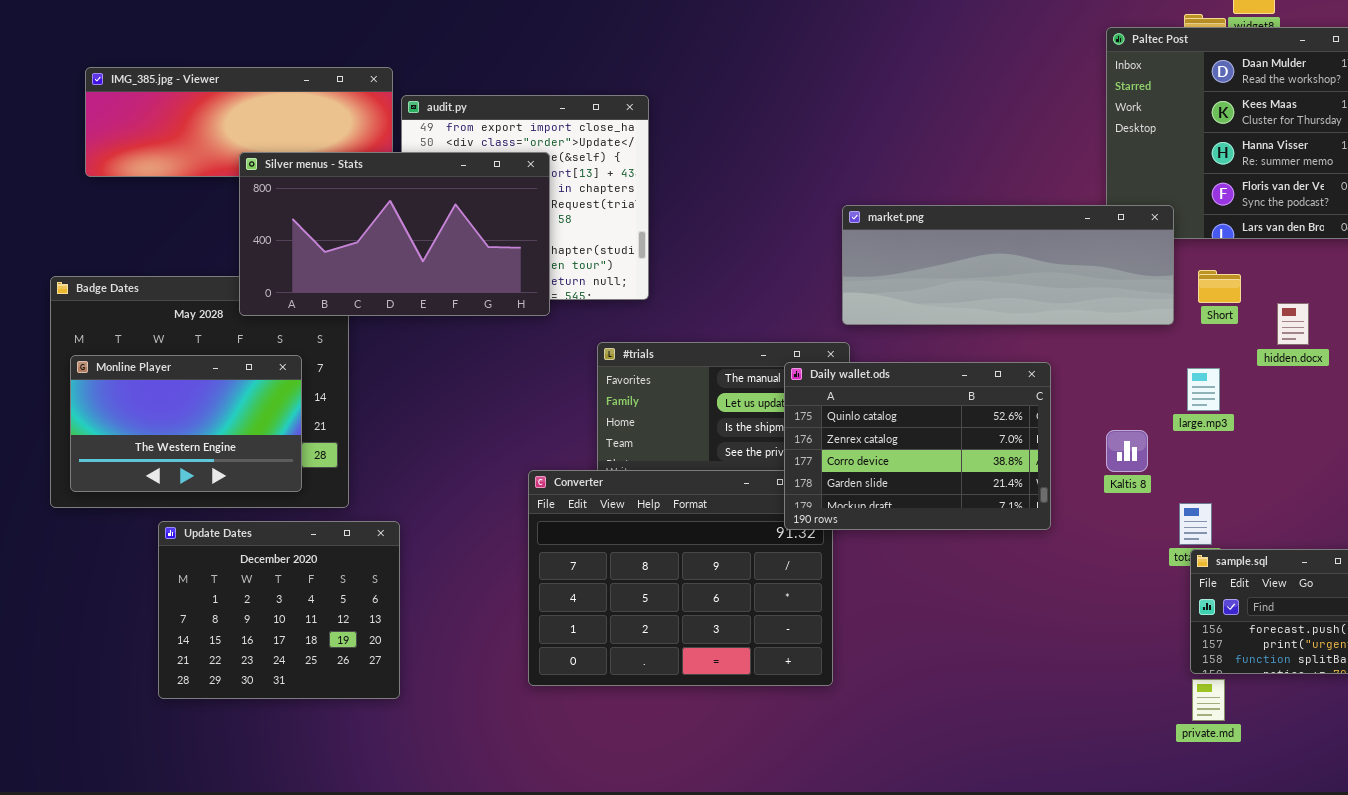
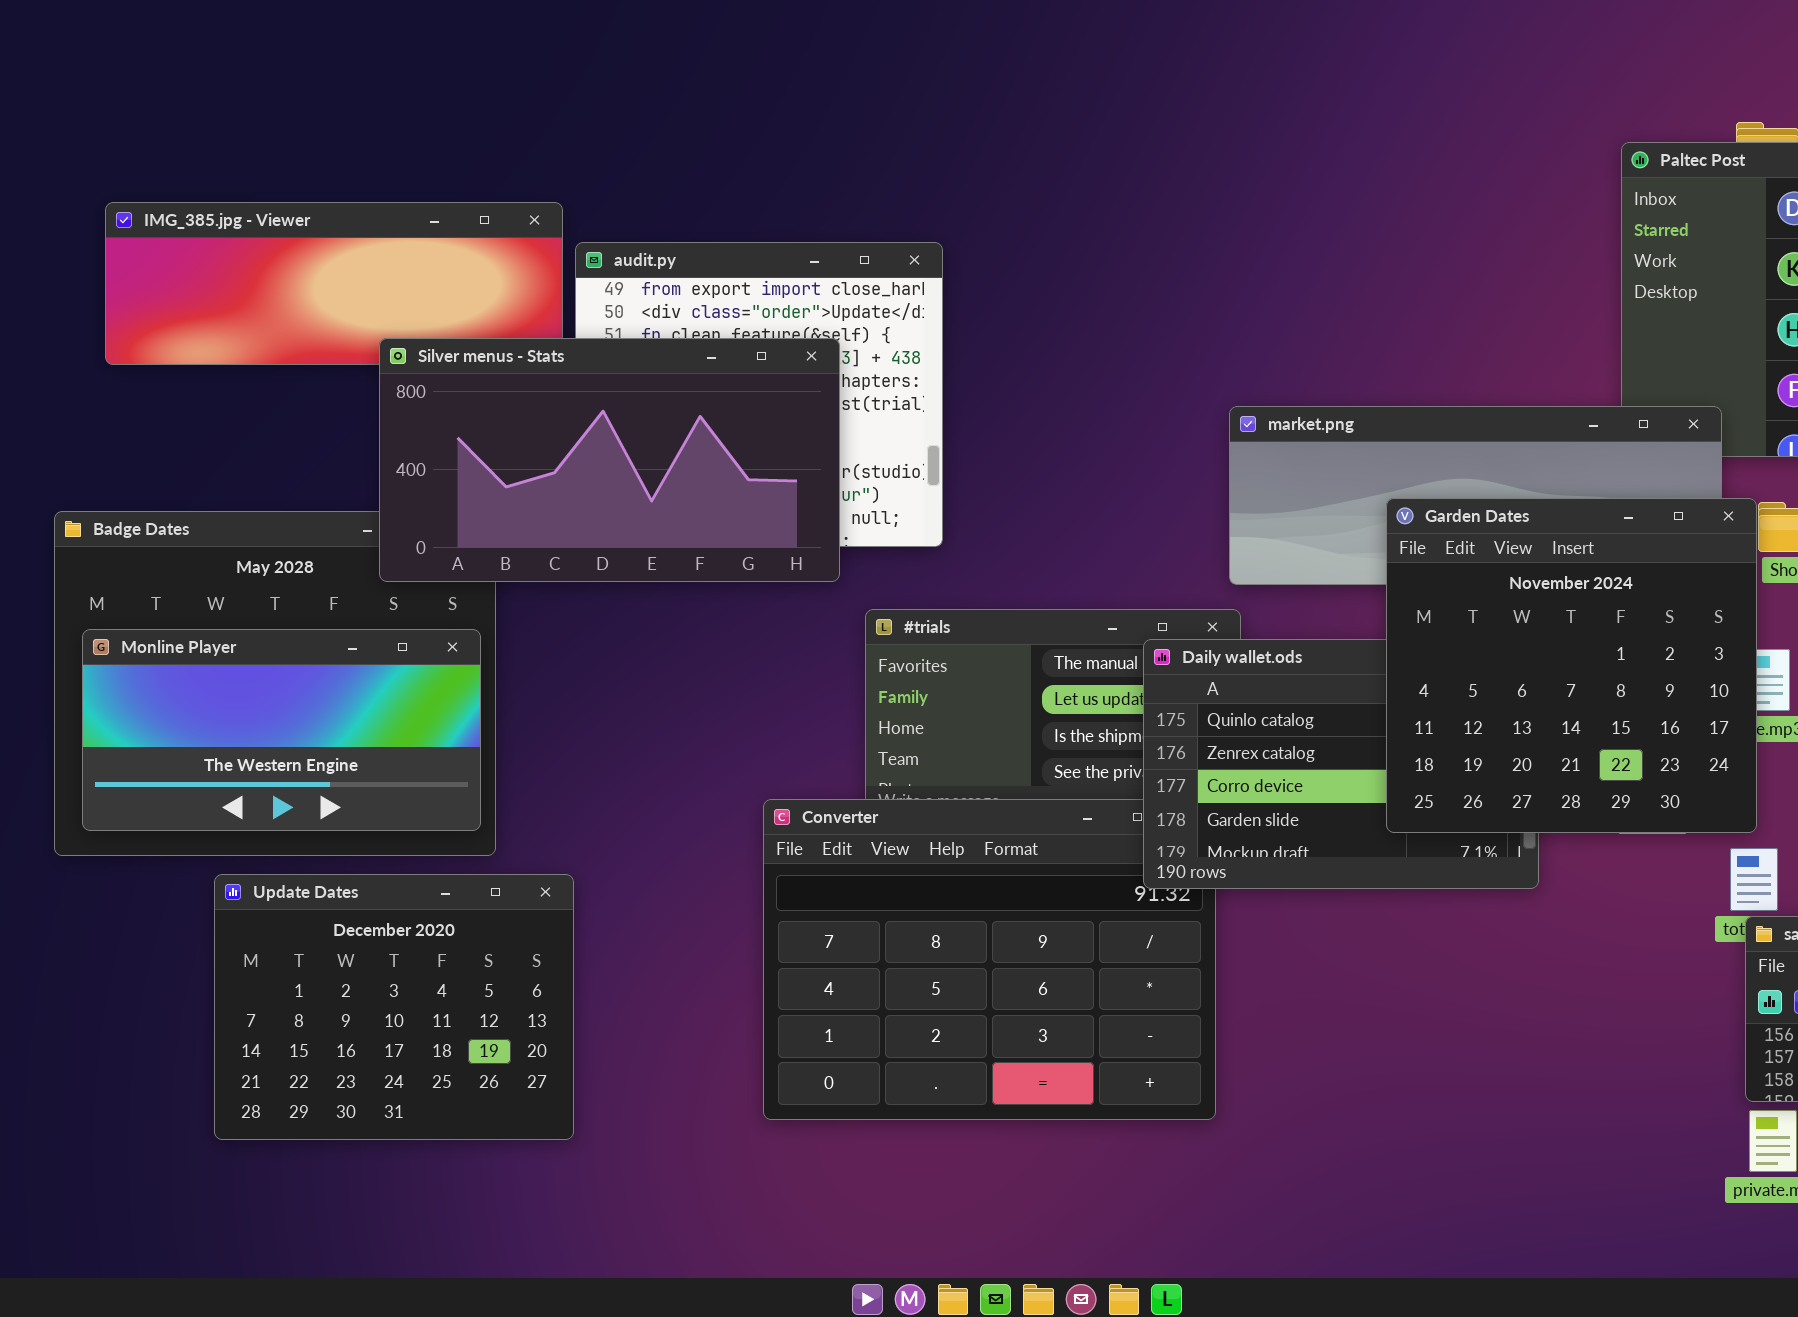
Silver menus - Stats: [239,152,550,316] -> [379,338,840,582], moved
Garden Dates: none -> [1386,498,1757,833], opened
Monline Player: [70,355,302,492] -> [82,629,481,831], resized

